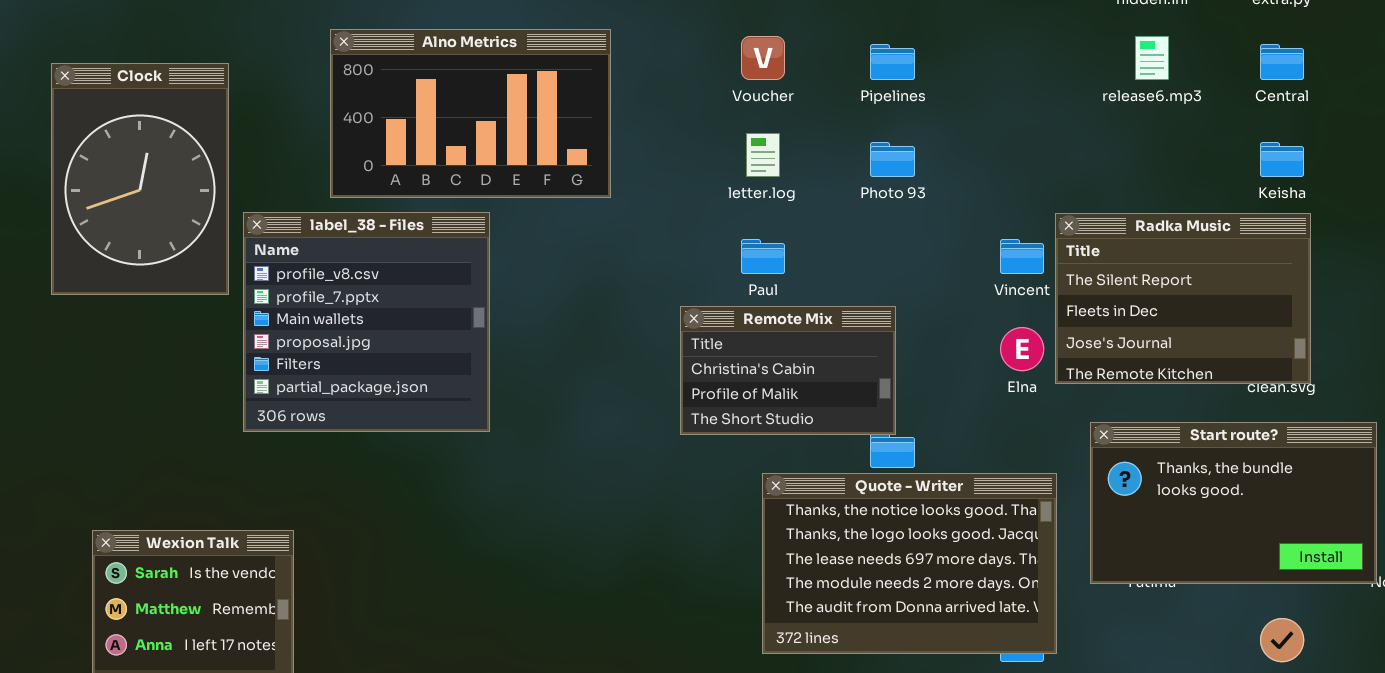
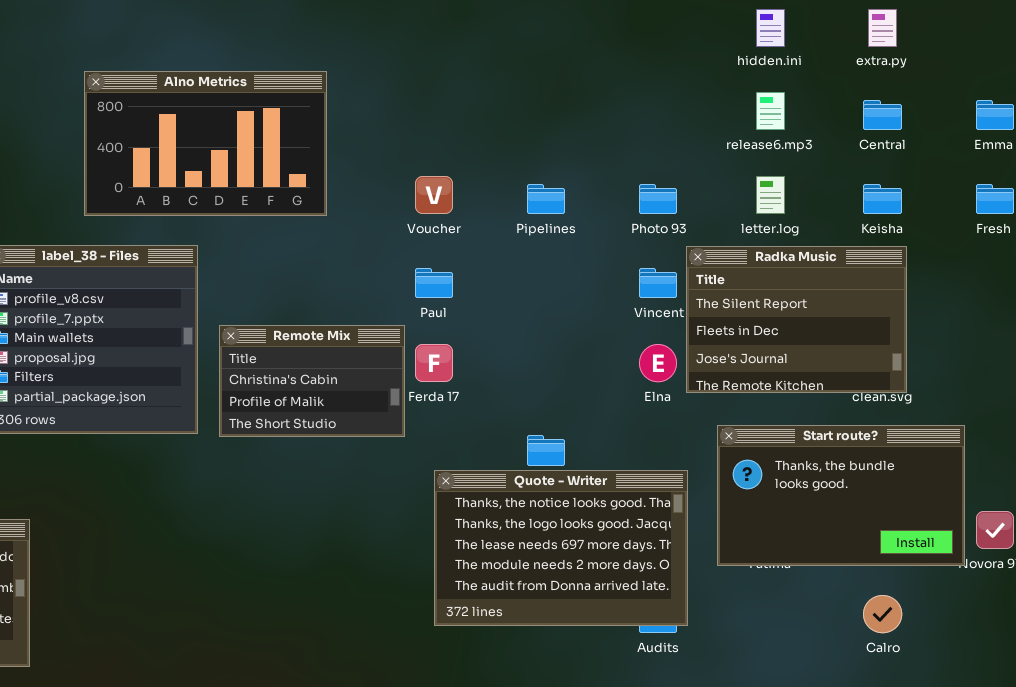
Alno Metrics: [330,29,611,198] -> [84,71,327,216], moved
Voucher: [741,36,785,80] -> [415,176,453,214], moved
Pipelines: [870,44,915,80] -> [527,184,565,214], moved
letter.log: [746,133,780,177] -> [756,176,785,214], moved
Photo 93: [870,142,915,177] -> [639,184,677,214], moved
Remote Mix: [680,306,896,435] -> [219,325,405,437], moved

